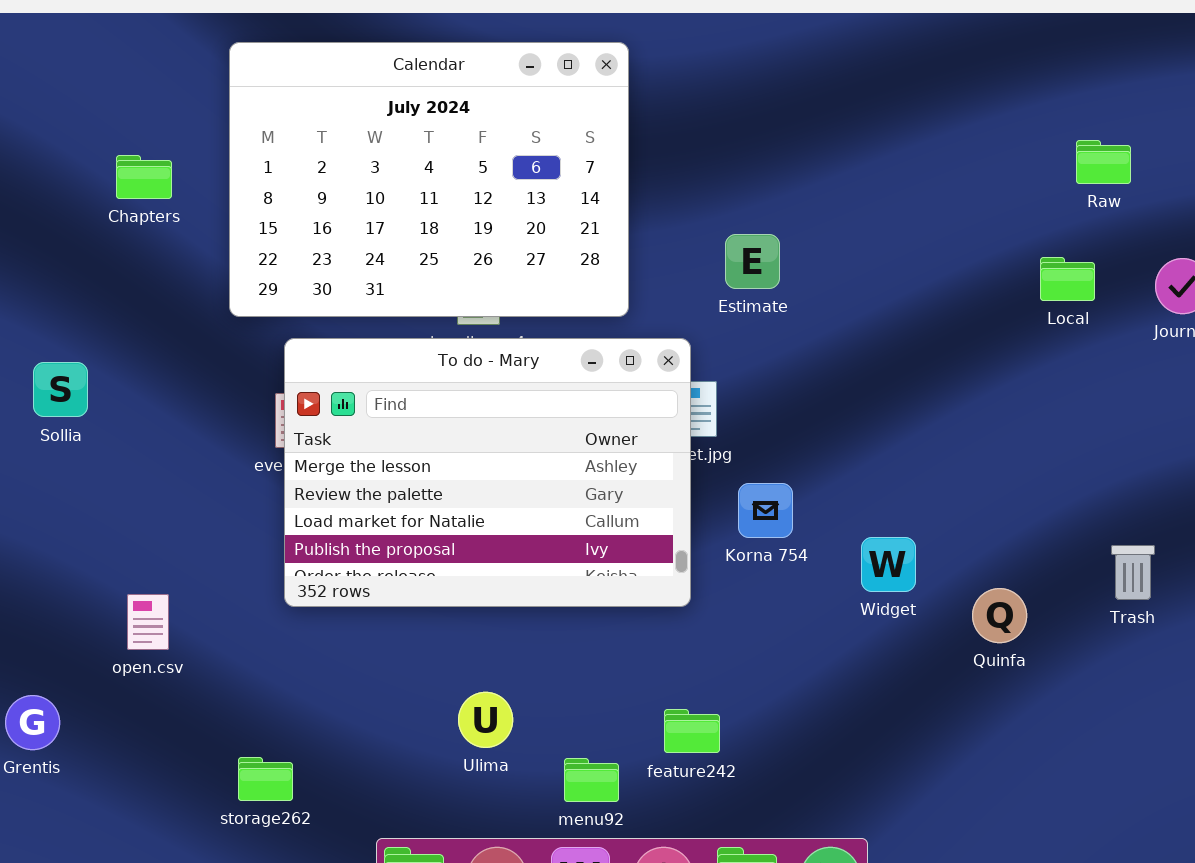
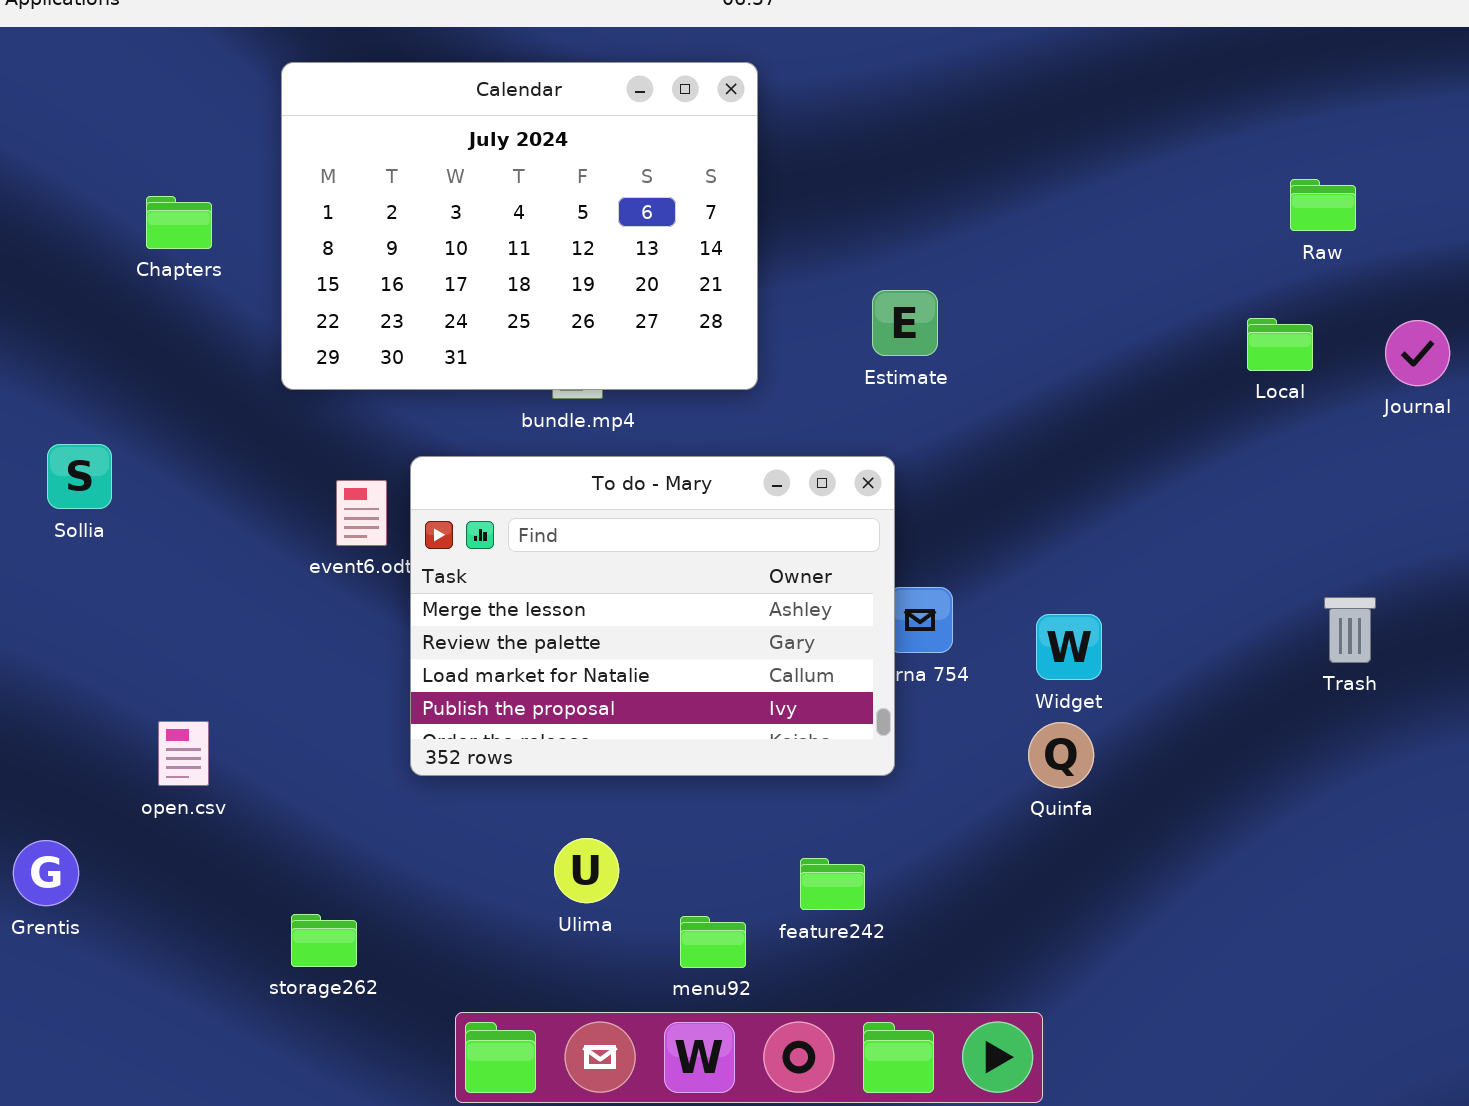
To do - Mary: [284,338,691,607] -> [410,456,895,776], moved
Widget: [861,537,916,592] -> [1036,614,1102,680], moved
Trash: [1111,545,1155,600] -> [1324,597,1376,663], moved
Quinfa: [972,588,1027,643] -> [1028,722,1094,788], moved

